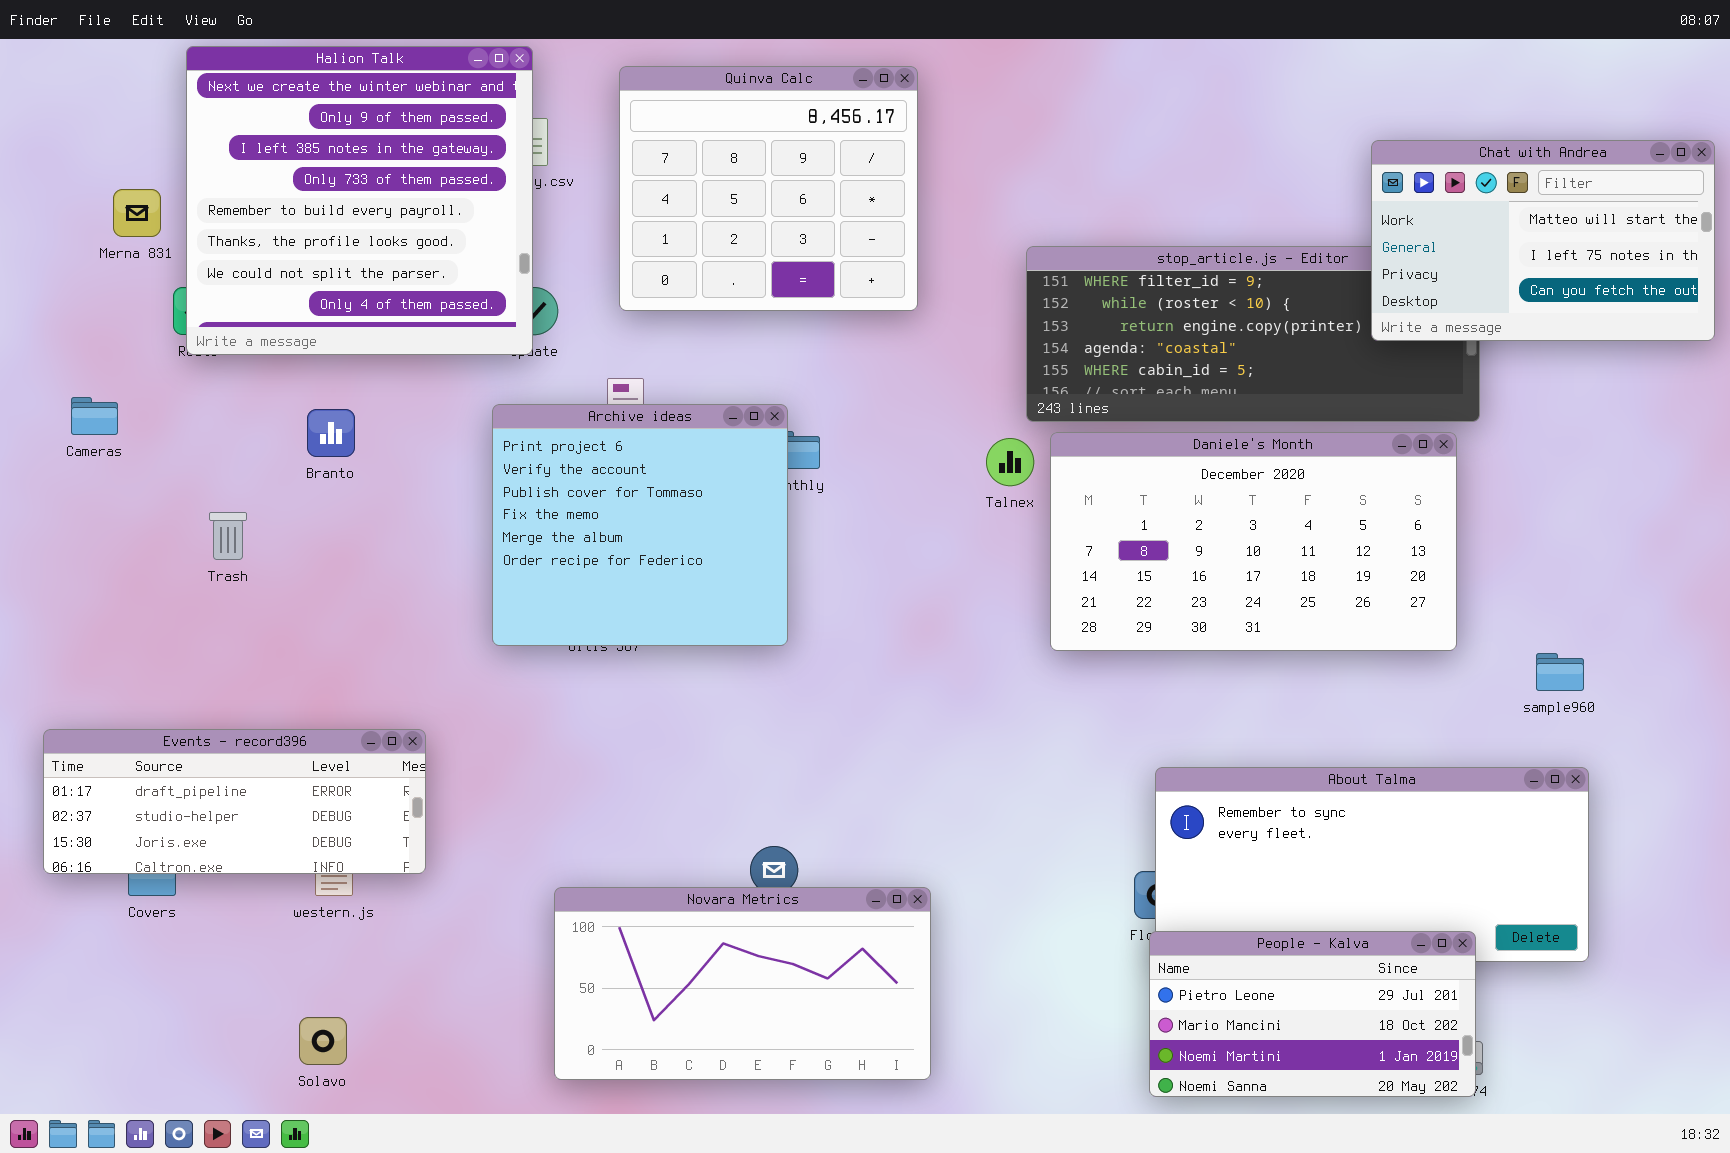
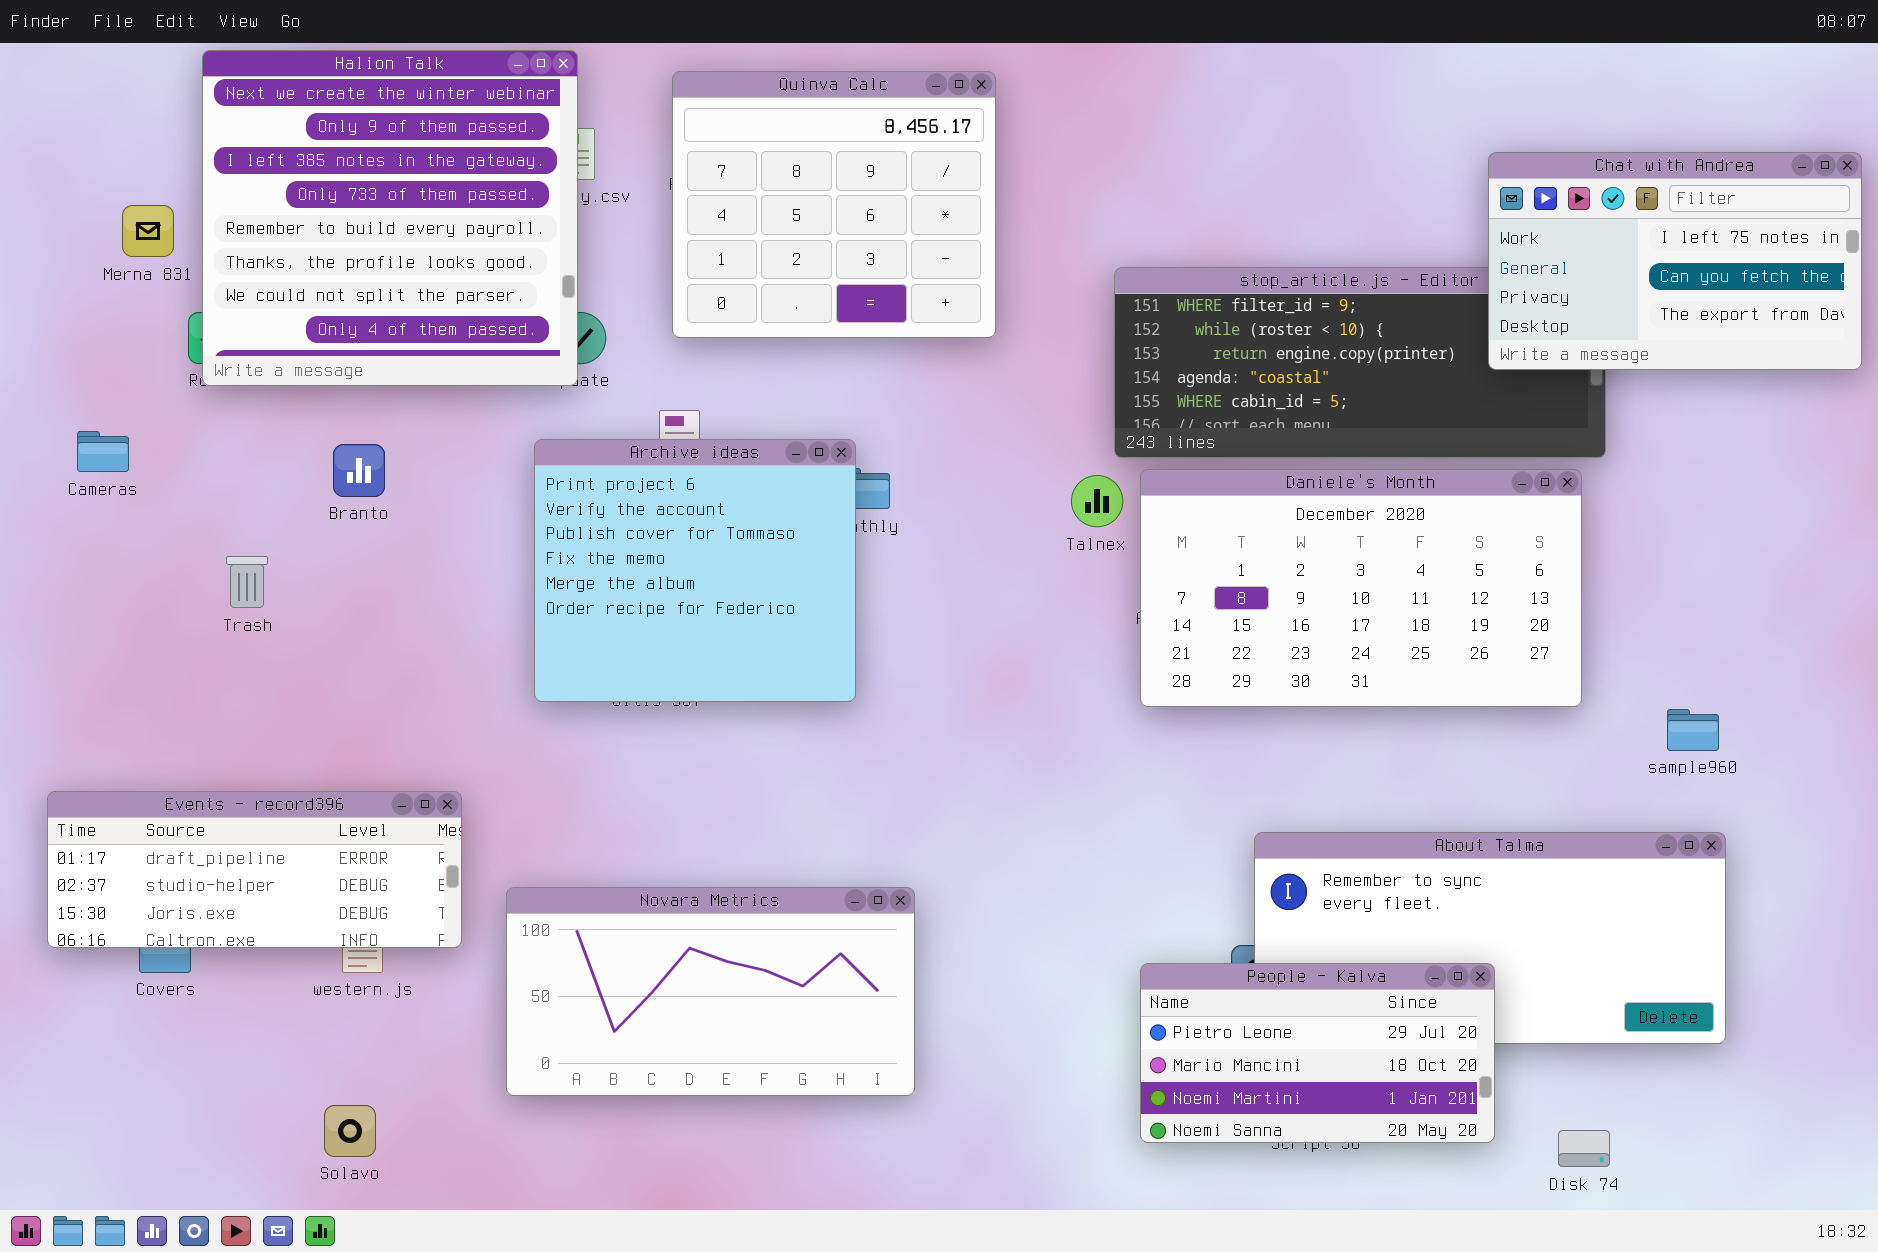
Chat with Andrea: [1371,140,1715,341] -> [1488,152,1862,370], scrolled down 1 row
Novara Metrics: [554,887,931,1080] -> [506,887,915,1096], moved
People - Kalva: [1149,931,1476,1097] -> [1140,963,1495,1143], moved

